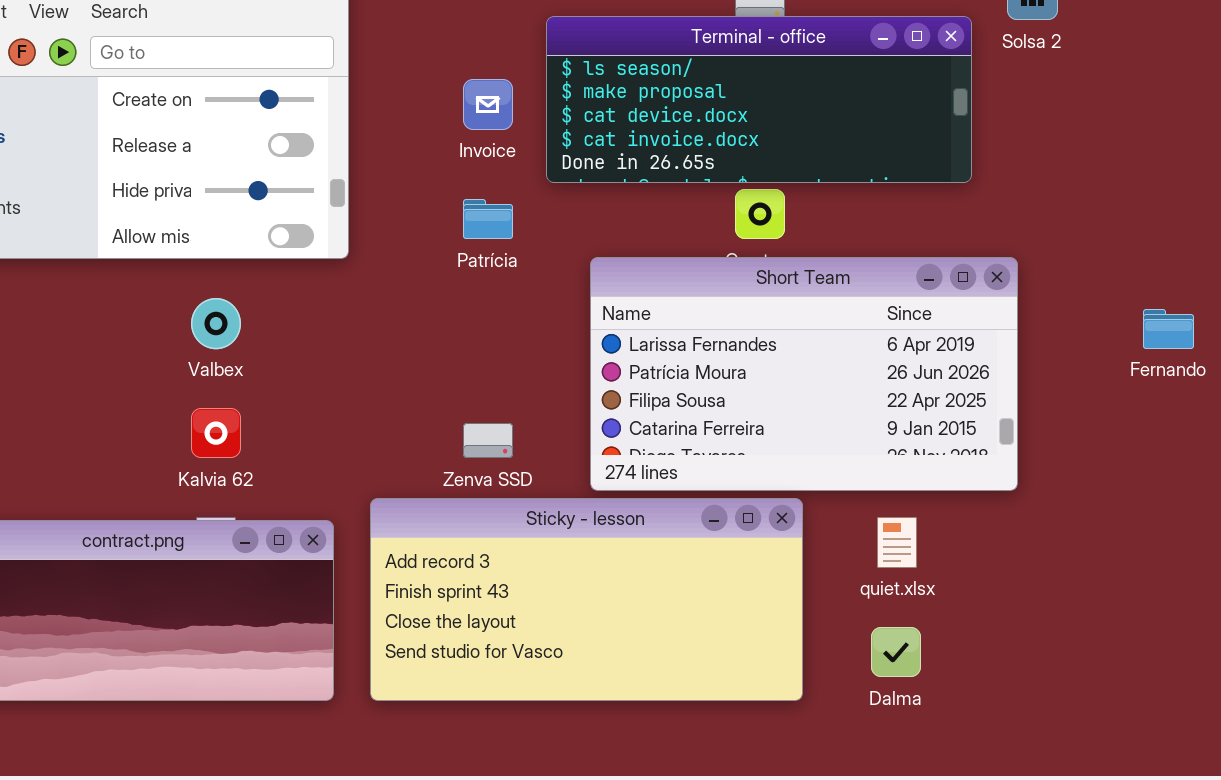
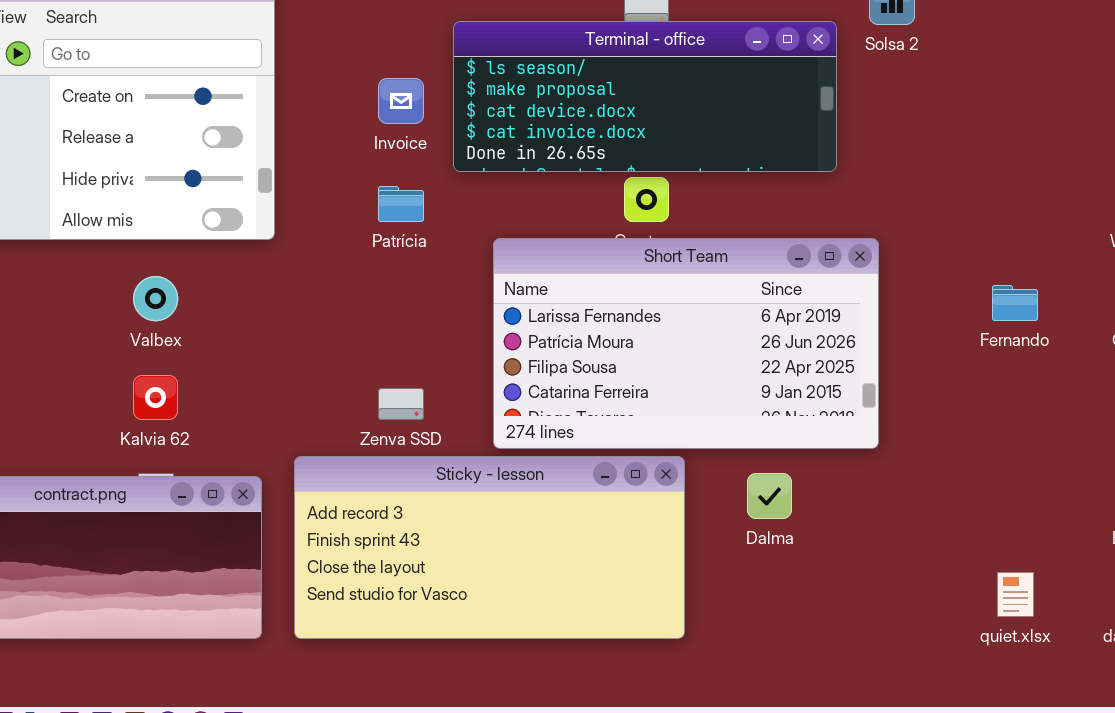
quiet.xlsx: [877,517,917,568] -> [997,572,1034,617], moved
Dalma: [871,627,921,677] -> [747,473,792,519], moved

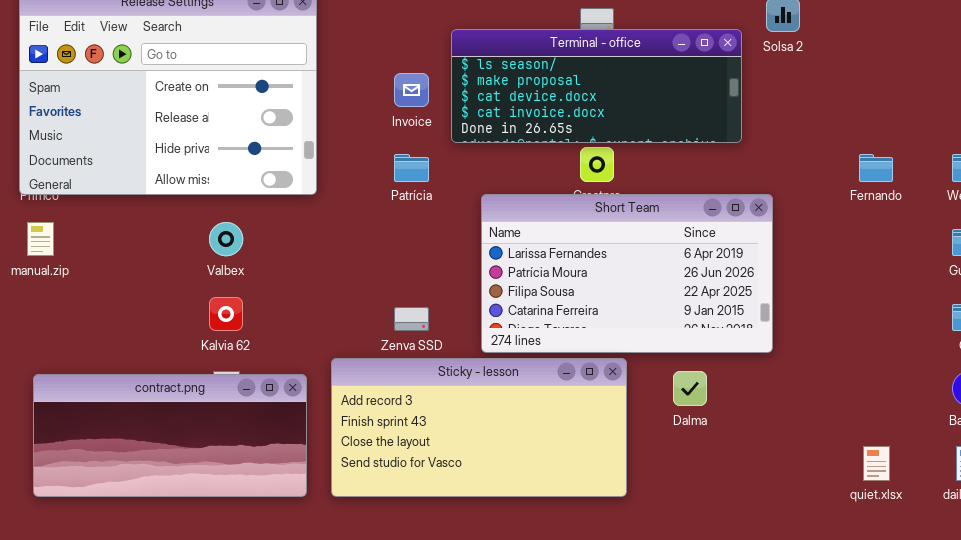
Fernando: [992,285,1038,321] -> [859,154,893,182], moved

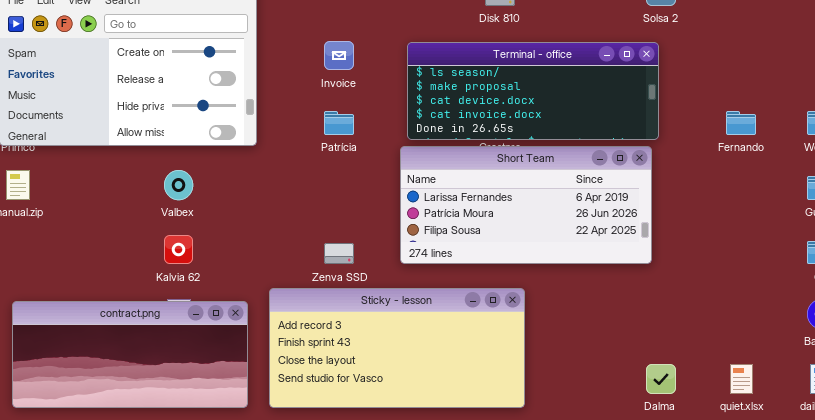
Terminal - office: [451,29,742,143] -> [407,42,659,140], moved
Short Team: [481,194,773,353] -> [400,146,652,264], resized
Dalma: [673,371,707,406] -> [646,364,676,394], moved

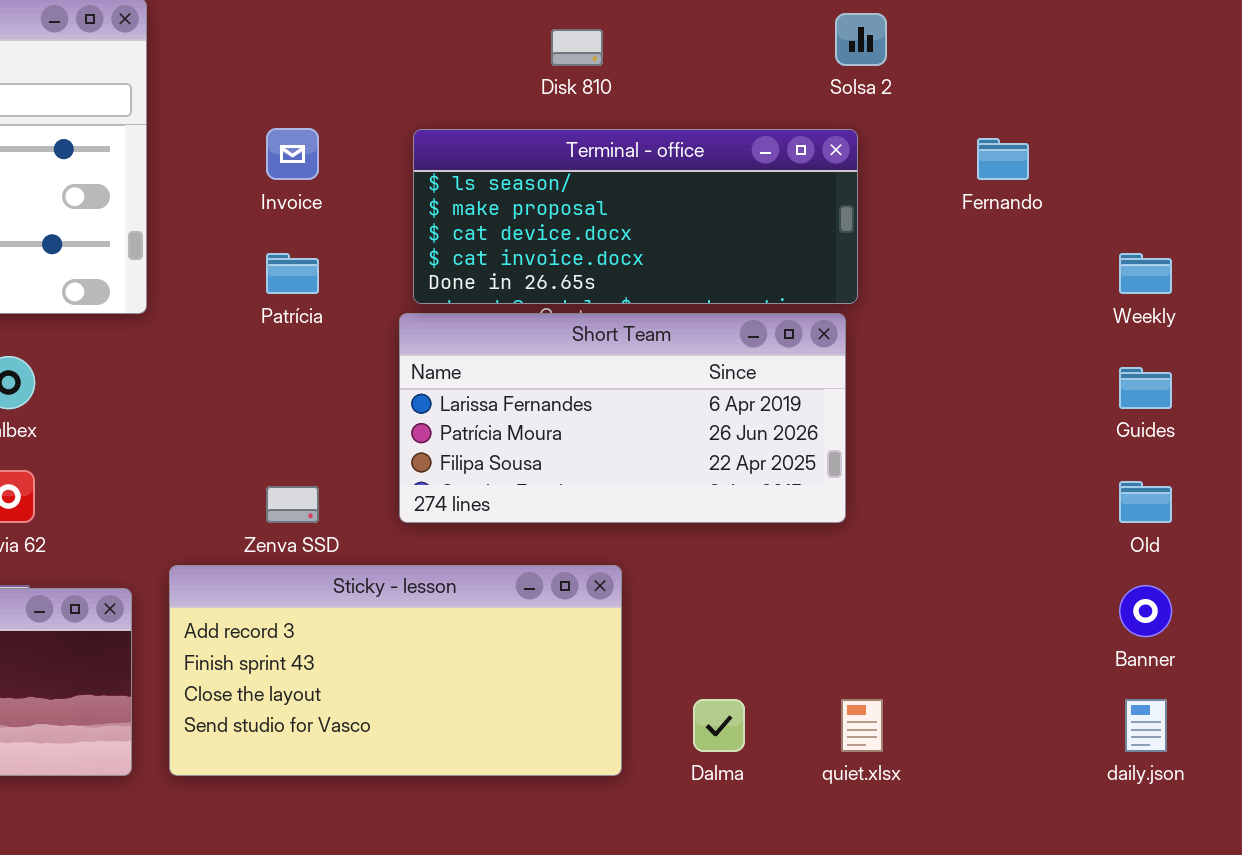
Fernando: [726,111,756,135] -> [977,138,1029,180], moved
Dalma: [646,364,676,394] -> [693,699,745,752], moved
quiet.xlsx: [730,364,753,394] -> [841,699,883,752], moved

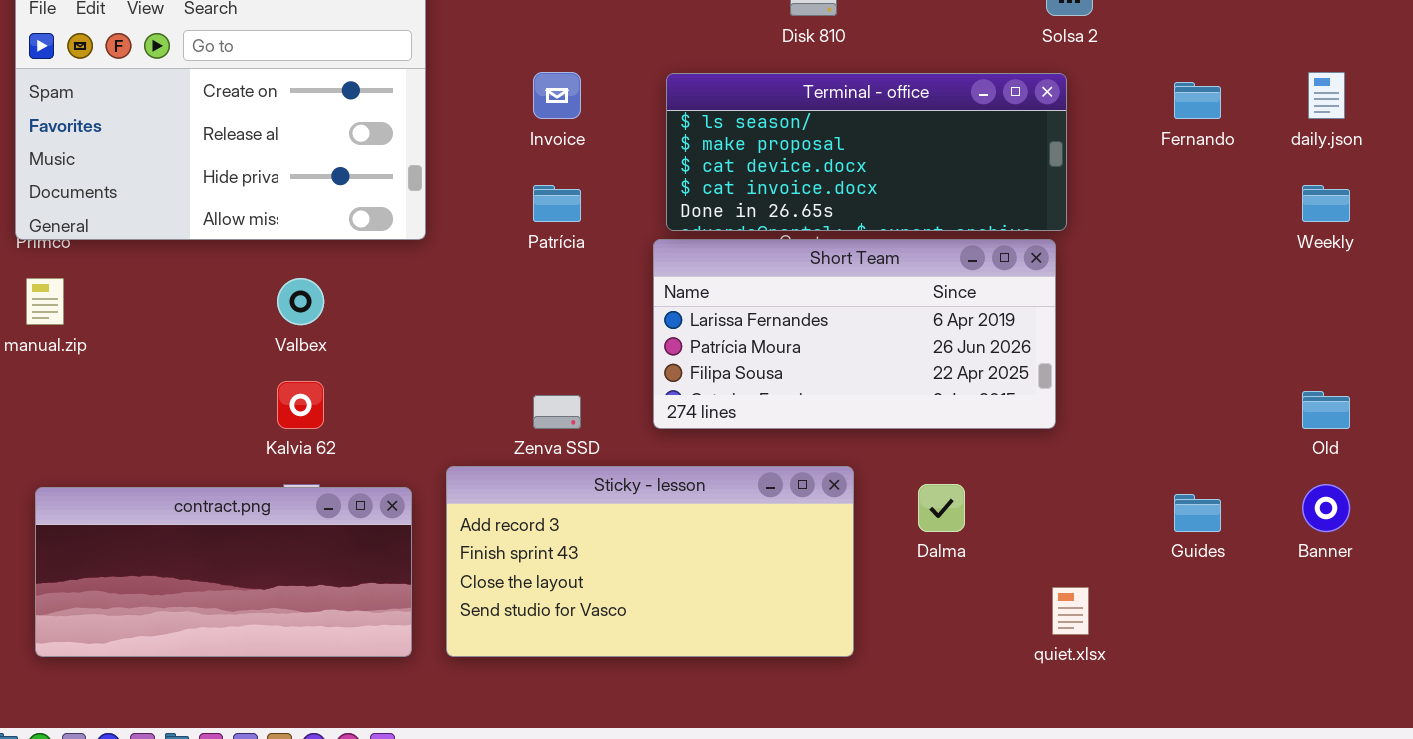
Guides: [1119,367,1172,409] -> [1174,494,1221,532], moved
Dalma: [693,699,745,752] -> [918,484,965,532], moved
daily.json: [1125,699,1167,752] -> [1308,72,1345,119], moved

